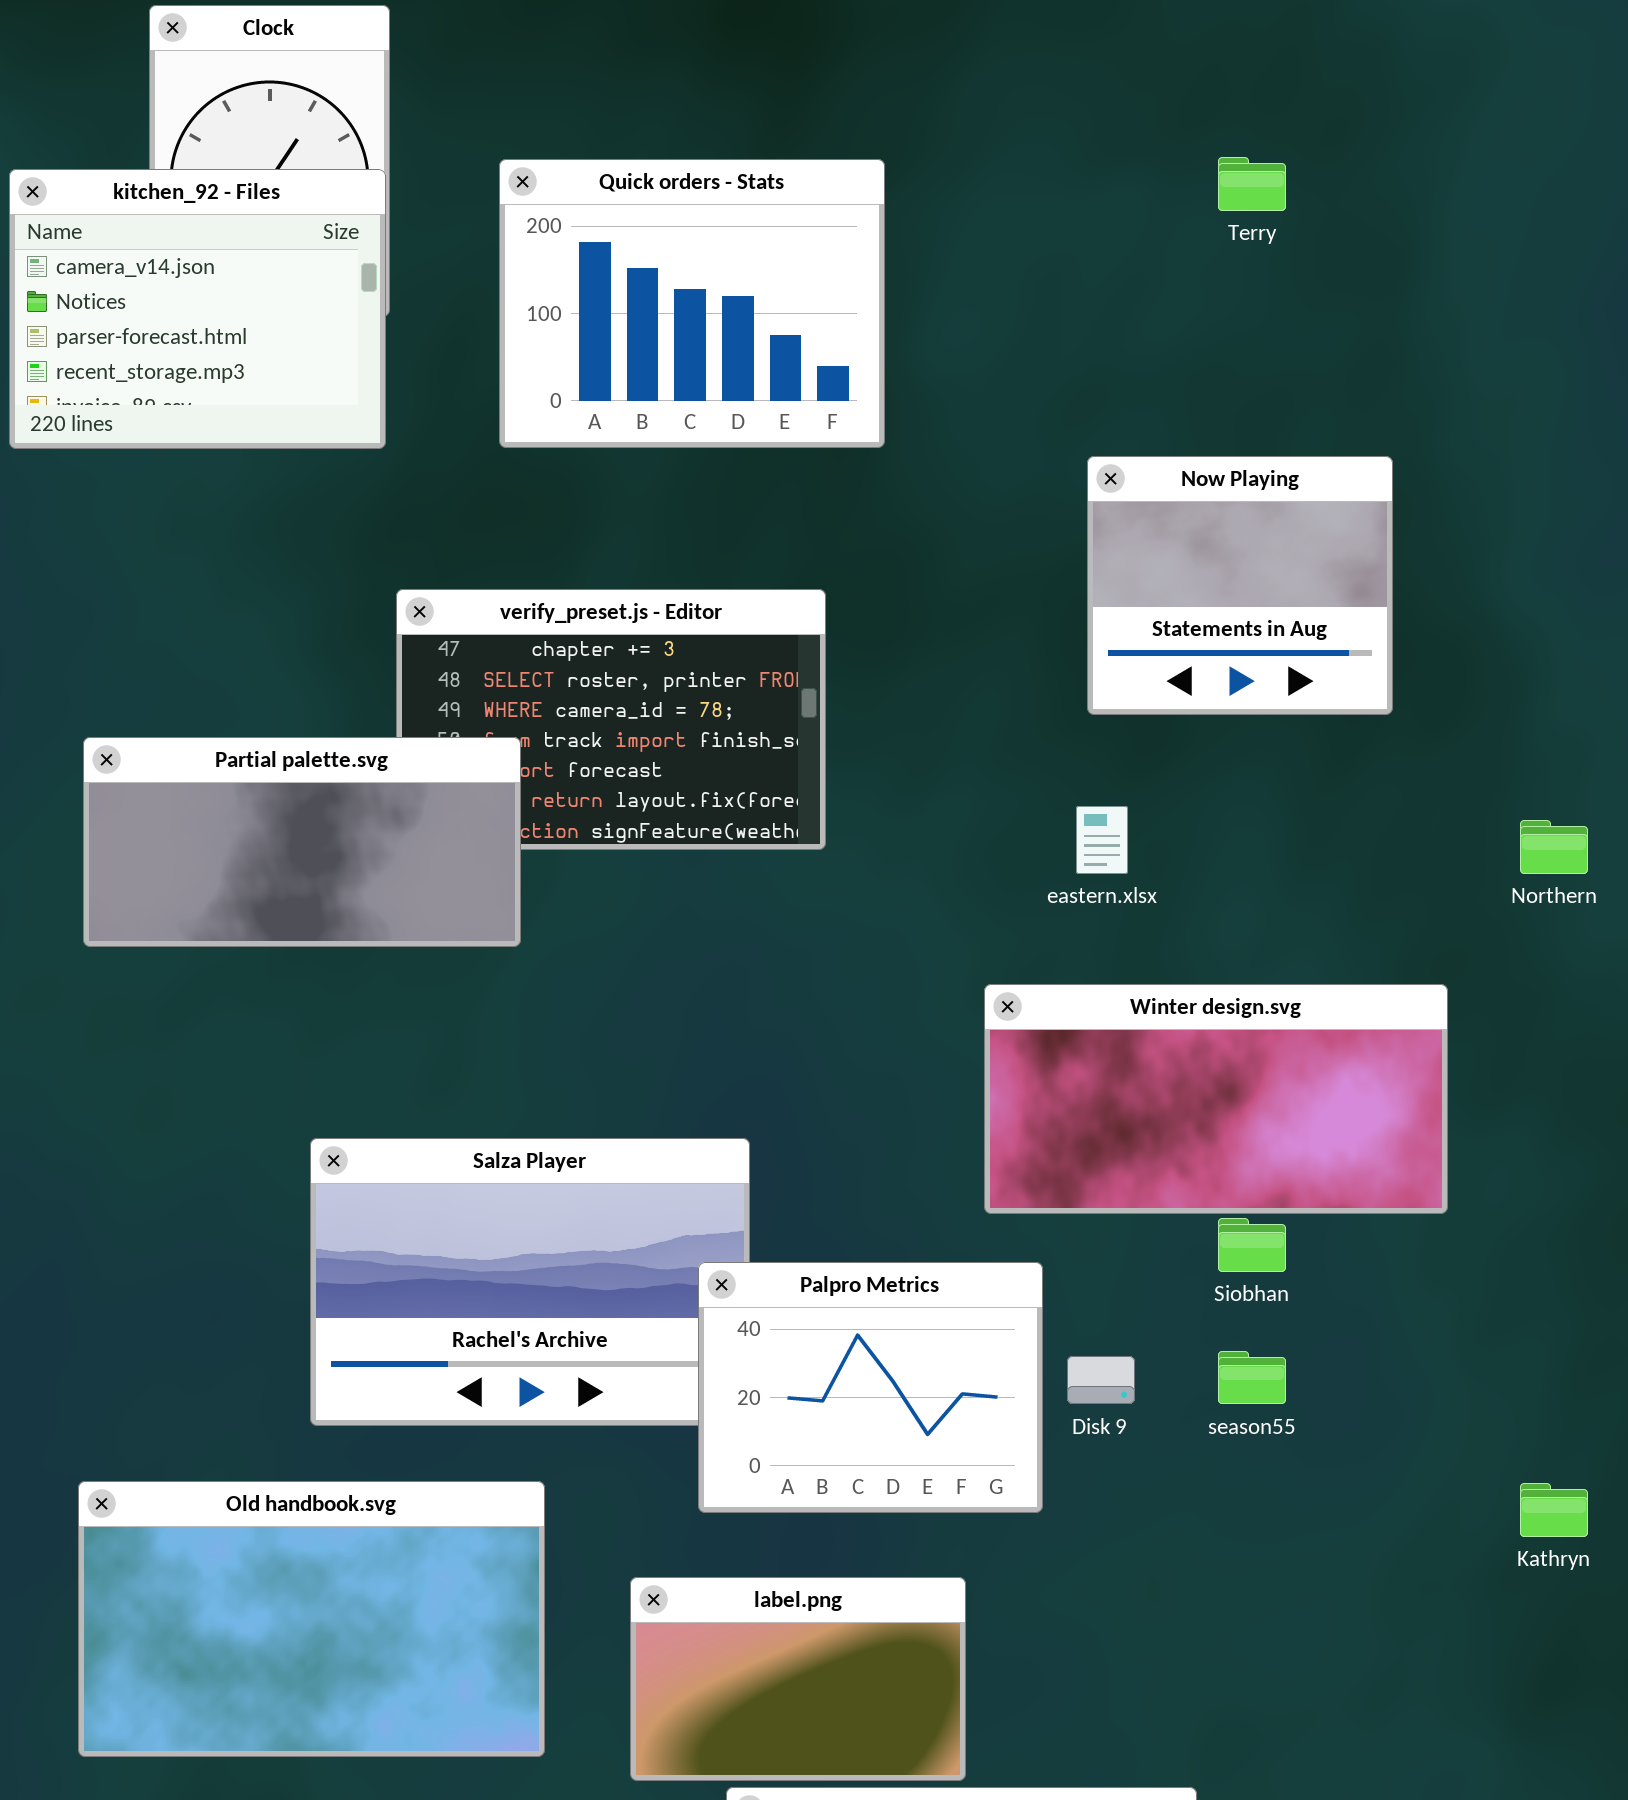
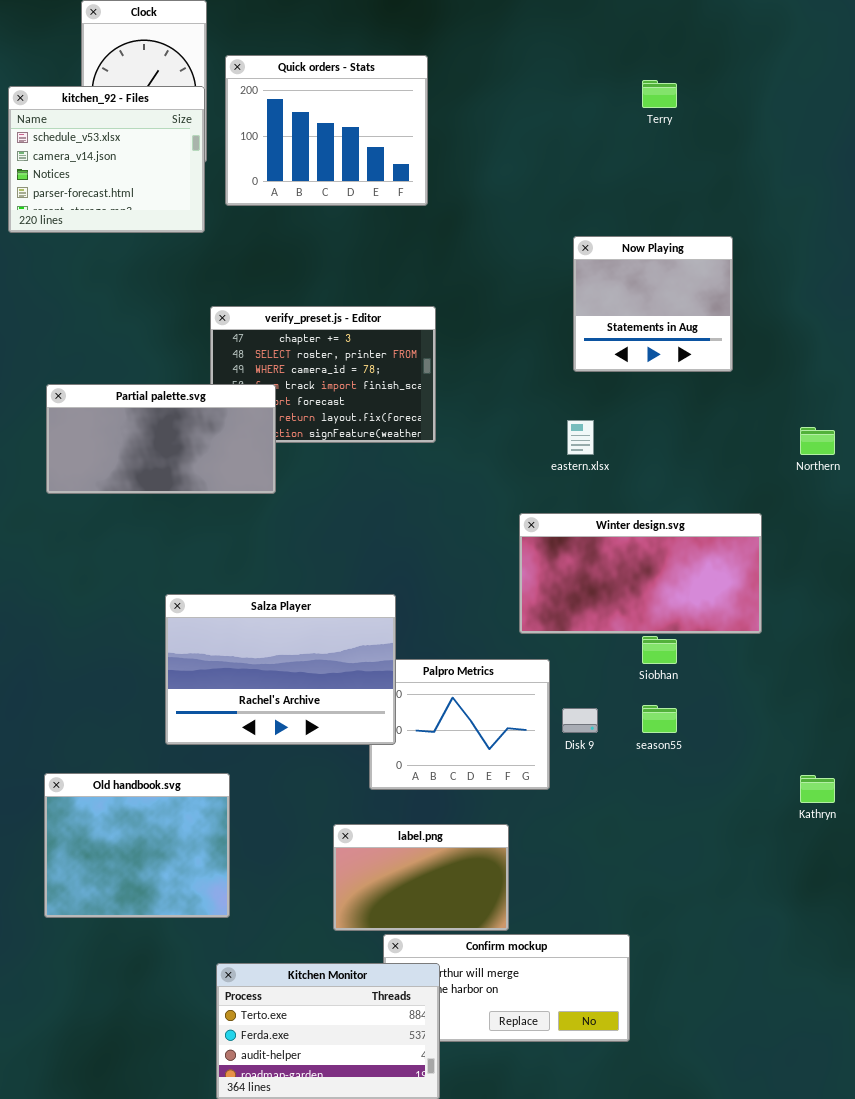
Quick orders - Stats: [499,159,885,448] -> [225,55,428,206], moved
kitchen_92 - Files: [9,169,386,449] -> [8,86,205,233], scrolled up 1 row
Salza Player: [310,1138,750,1426] -> [165,594,396,745], raised
Old handbook.svg: [78,1481,545,1757] -> [44,773,230,918], resized

